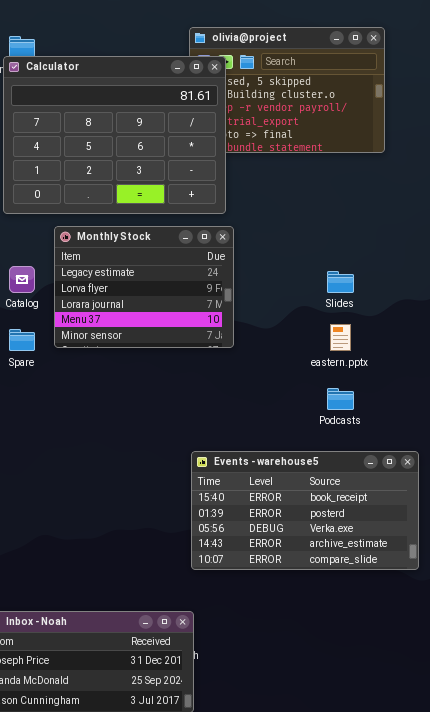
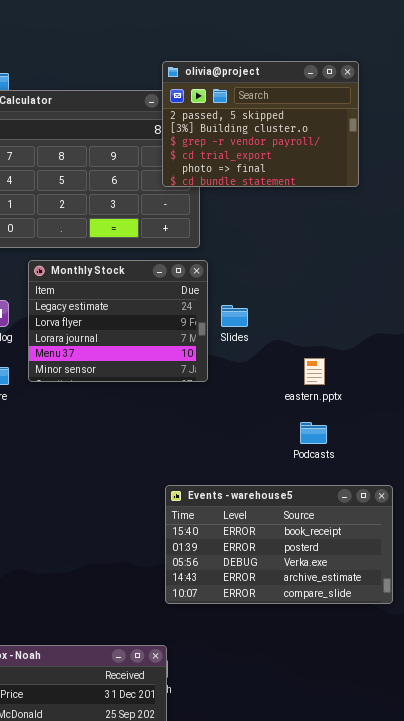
olivia@project: [189,27,385,153] -> [162,61,359,187], raised
Slides: [327,271,354,293] -> [221,305,248,327], moved

